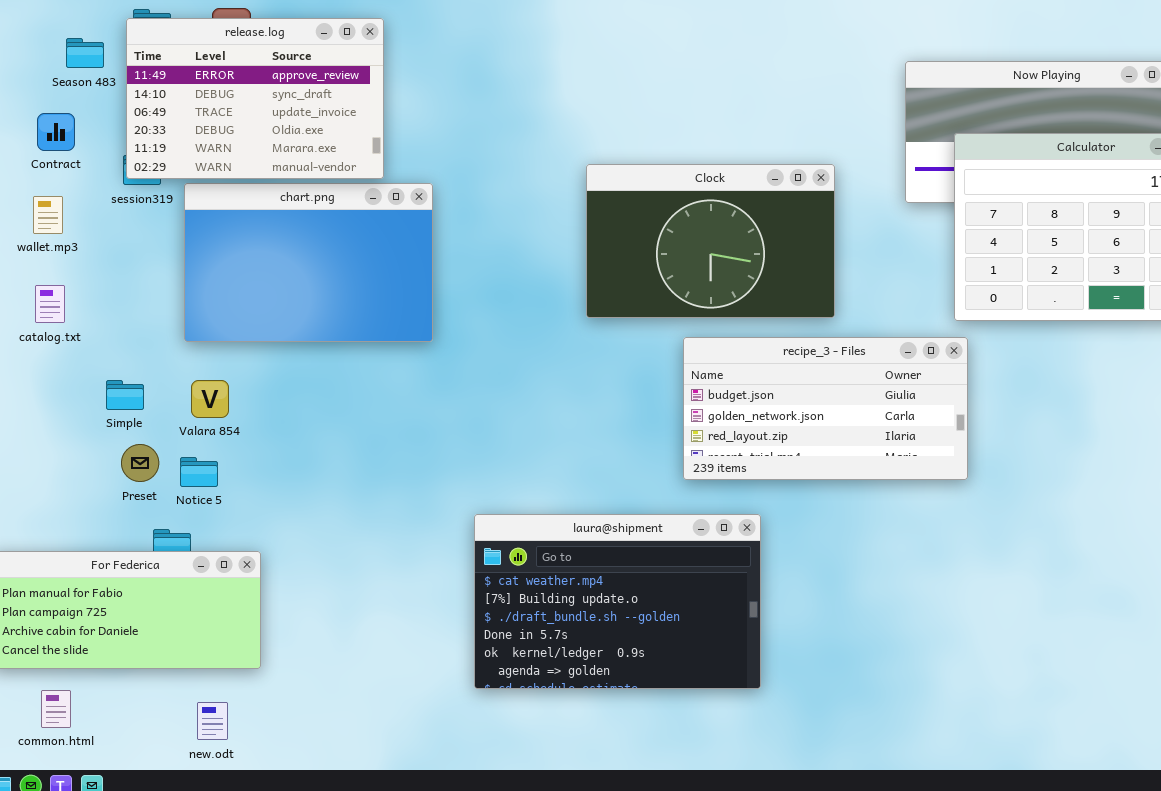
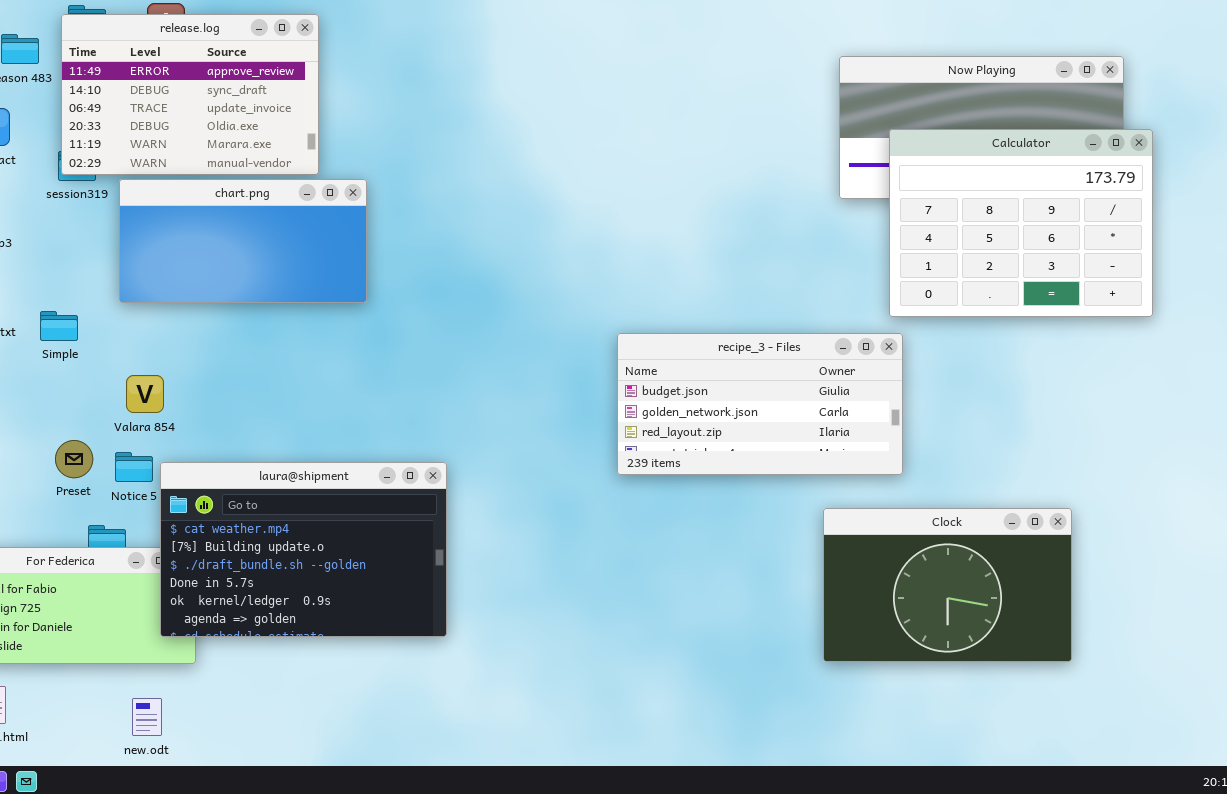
Clock: [586,164,835,318] -> [823,508,1072,662], moved
chart.png: [184,183,433,342] -> [119,179,367,303], resized
Simple: [106,380,144,410] -> [40,311,78,341], moved
laura@shipment: [474,514,761,689] -> [160,462,447,637], moved

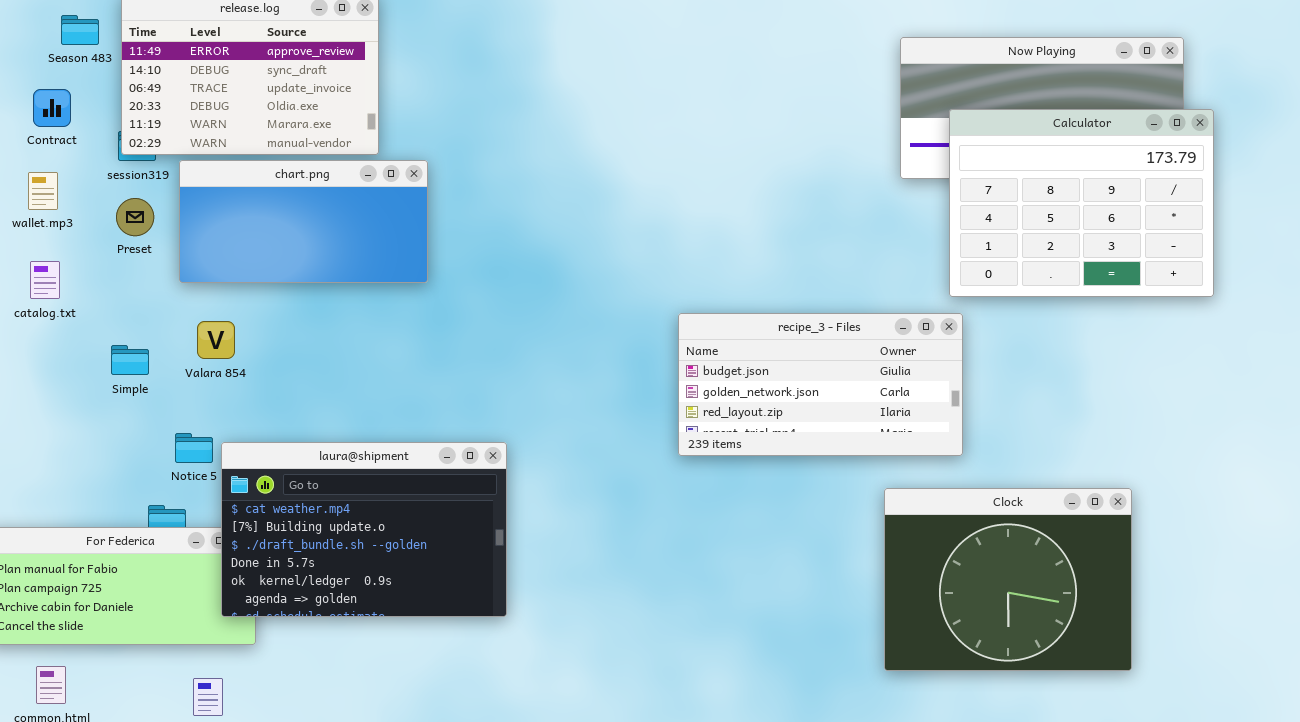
Simple: [40,311,78,341] -> [111,345,149,375], moved
Valara 854: [126,375,164,413] -> [197,321,235,359], moved
Preset: [55,440,93,478] -> [116,198,154,236], moved
Clock: [823,508,1072,662] -> [884,488,1132,671], resized

